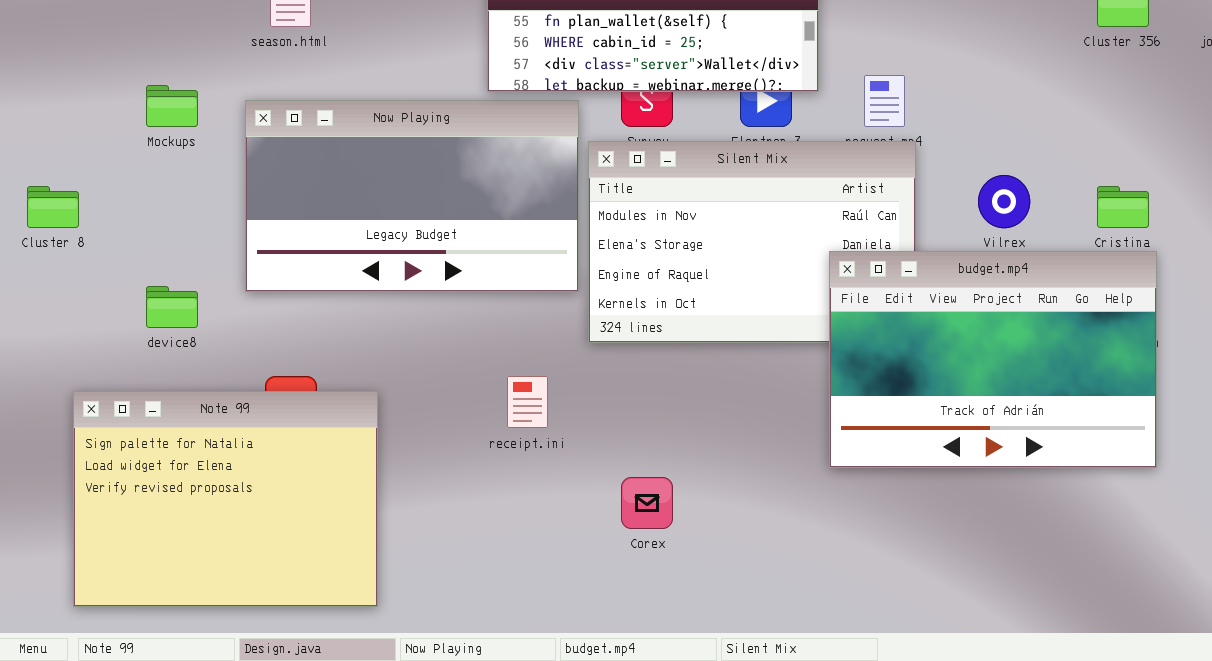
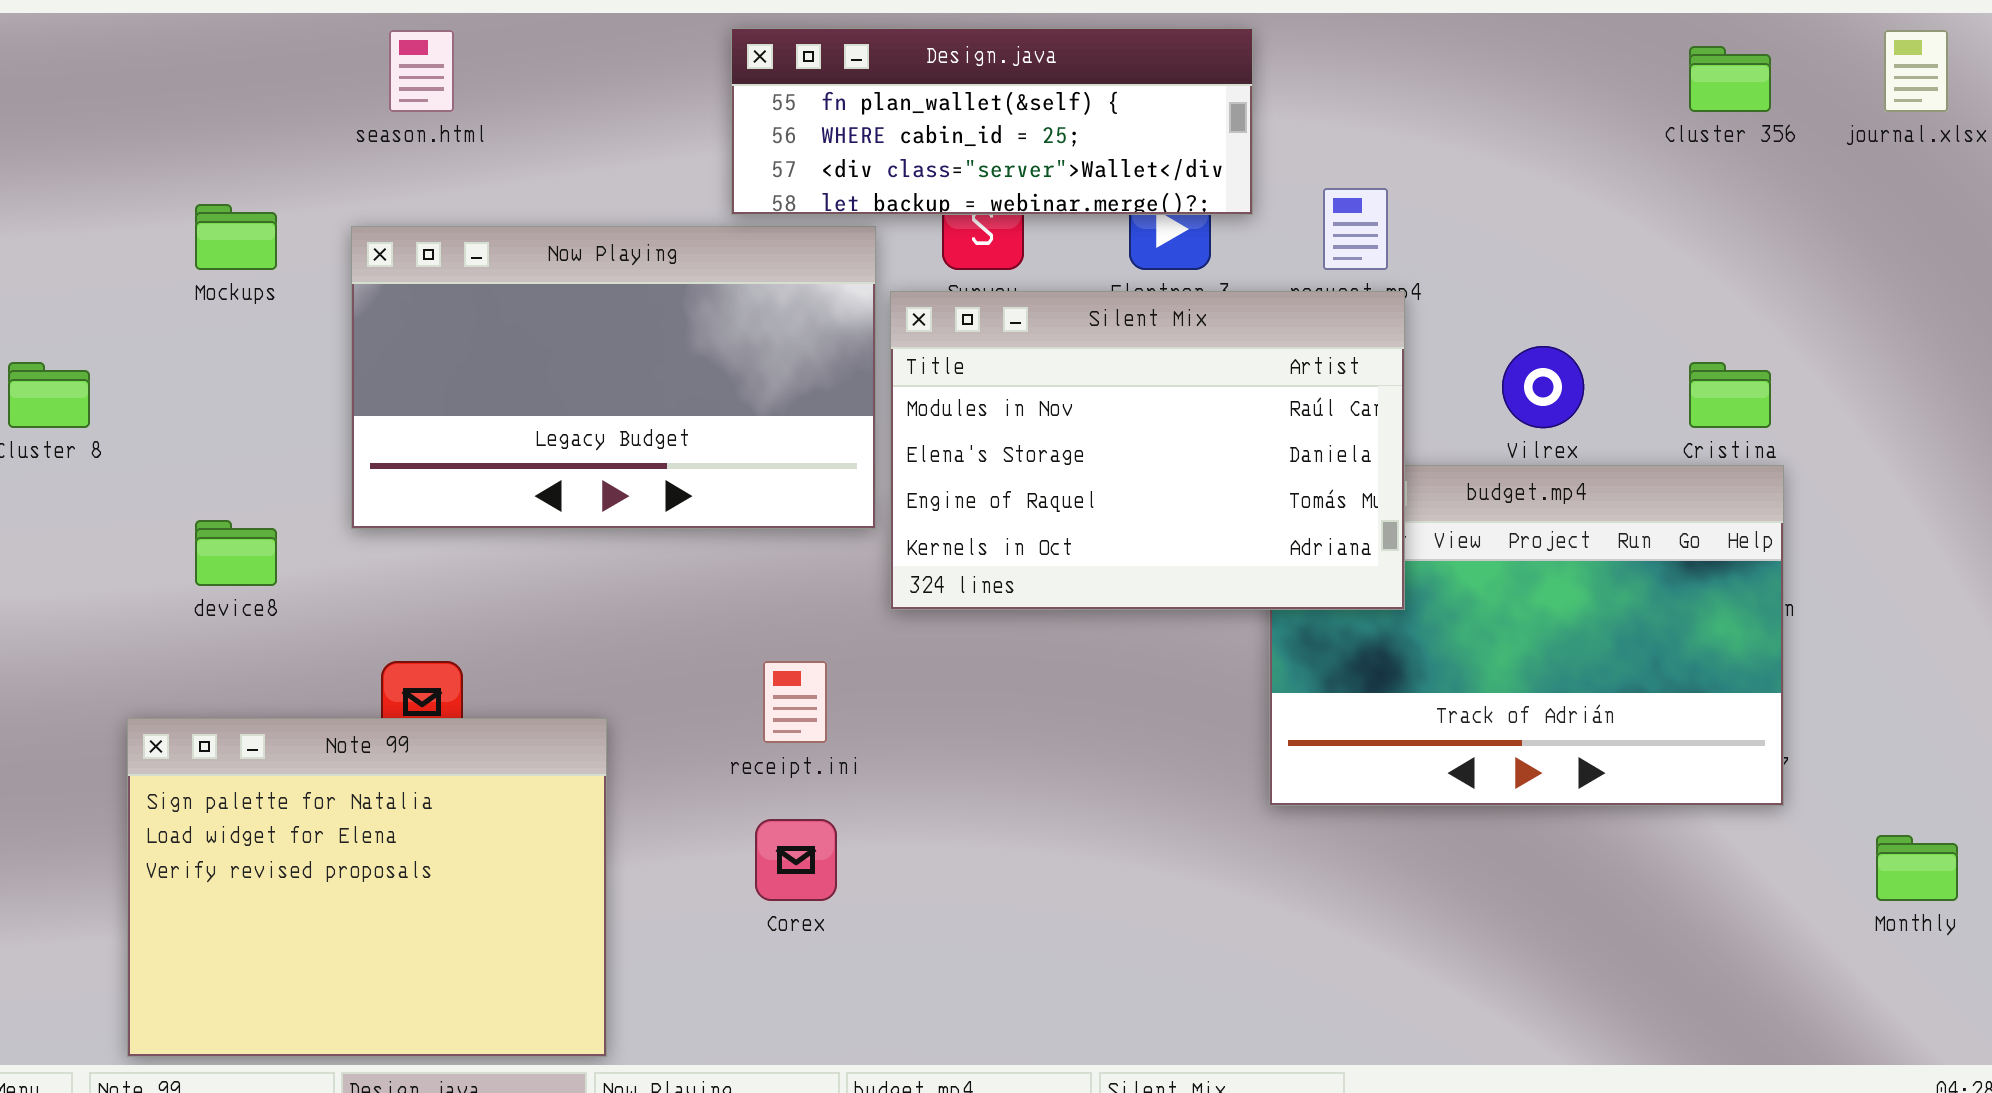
Silent Mix: [588,141,916,343] -> [890,291,1405,610], raised
Note 99: [73,391,378,607] -> [127,718,607,1057], moved
Corex: [621,477,673,529] -> [755,819,837,901], moved

